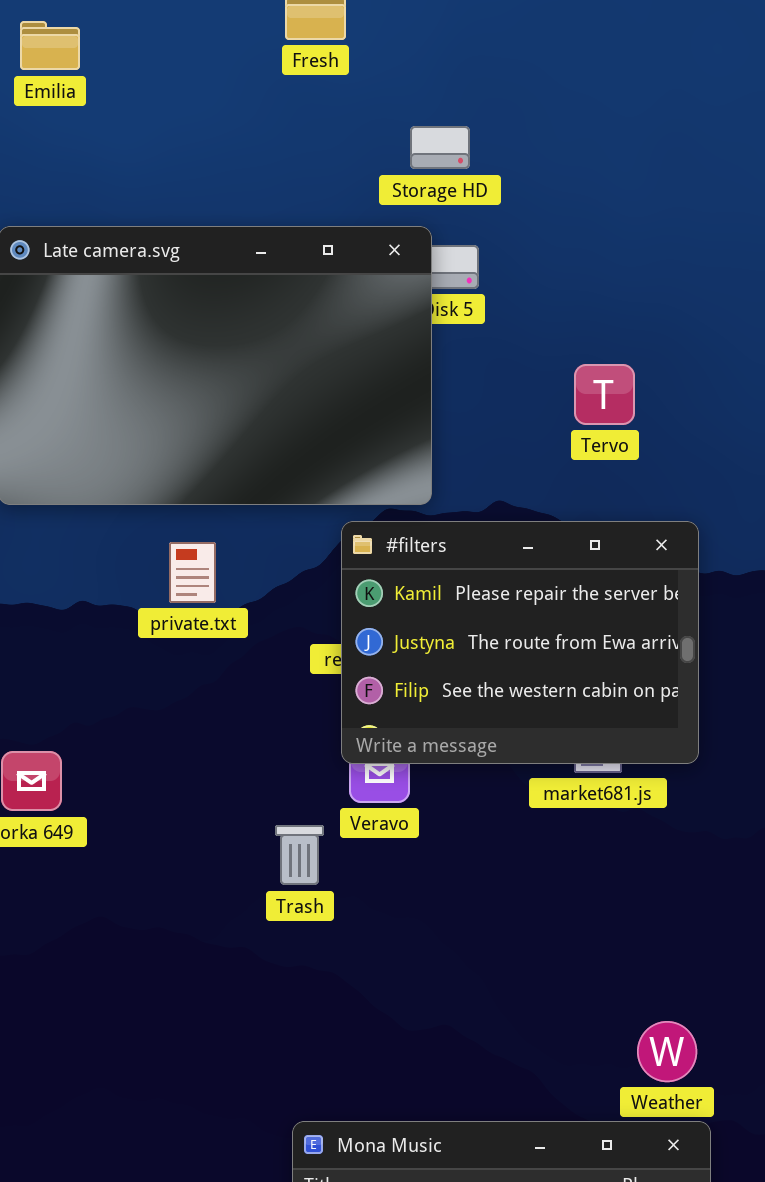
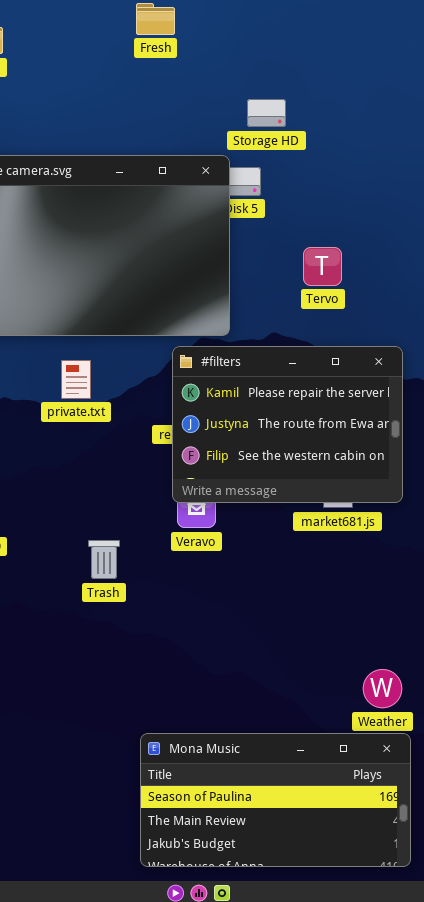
Storage HD: [410,126,470,169] -> [247,99,286,127], moved
Tervo: [574,364,635,425] -> [303,247,342,286], moved
Trash: [275,825,324,885] -> [88,540,120,579], moved

